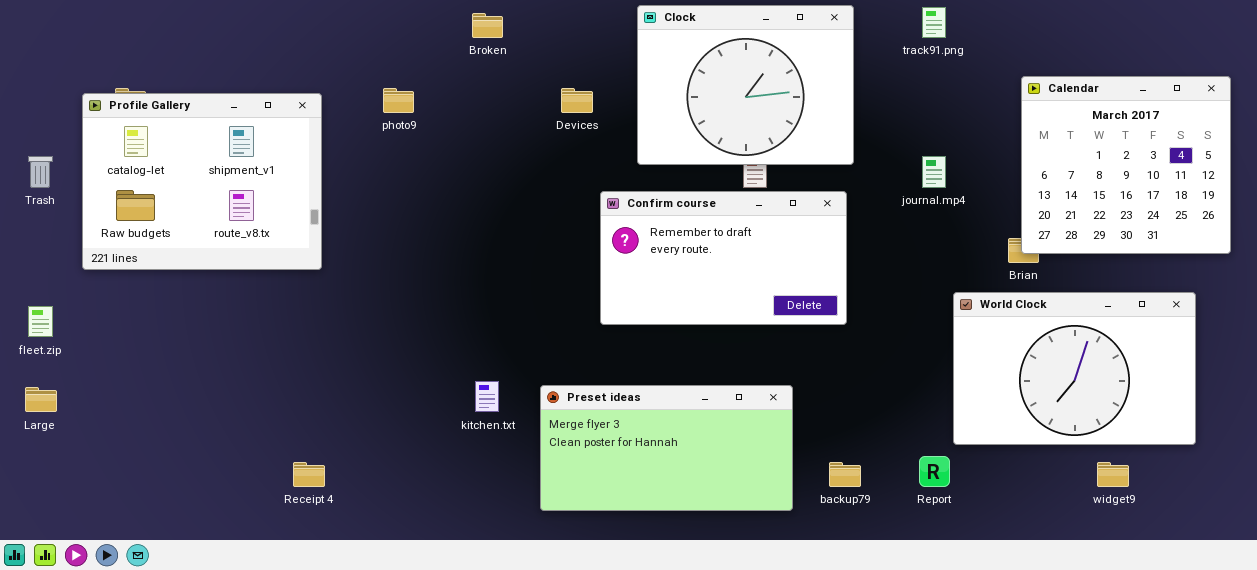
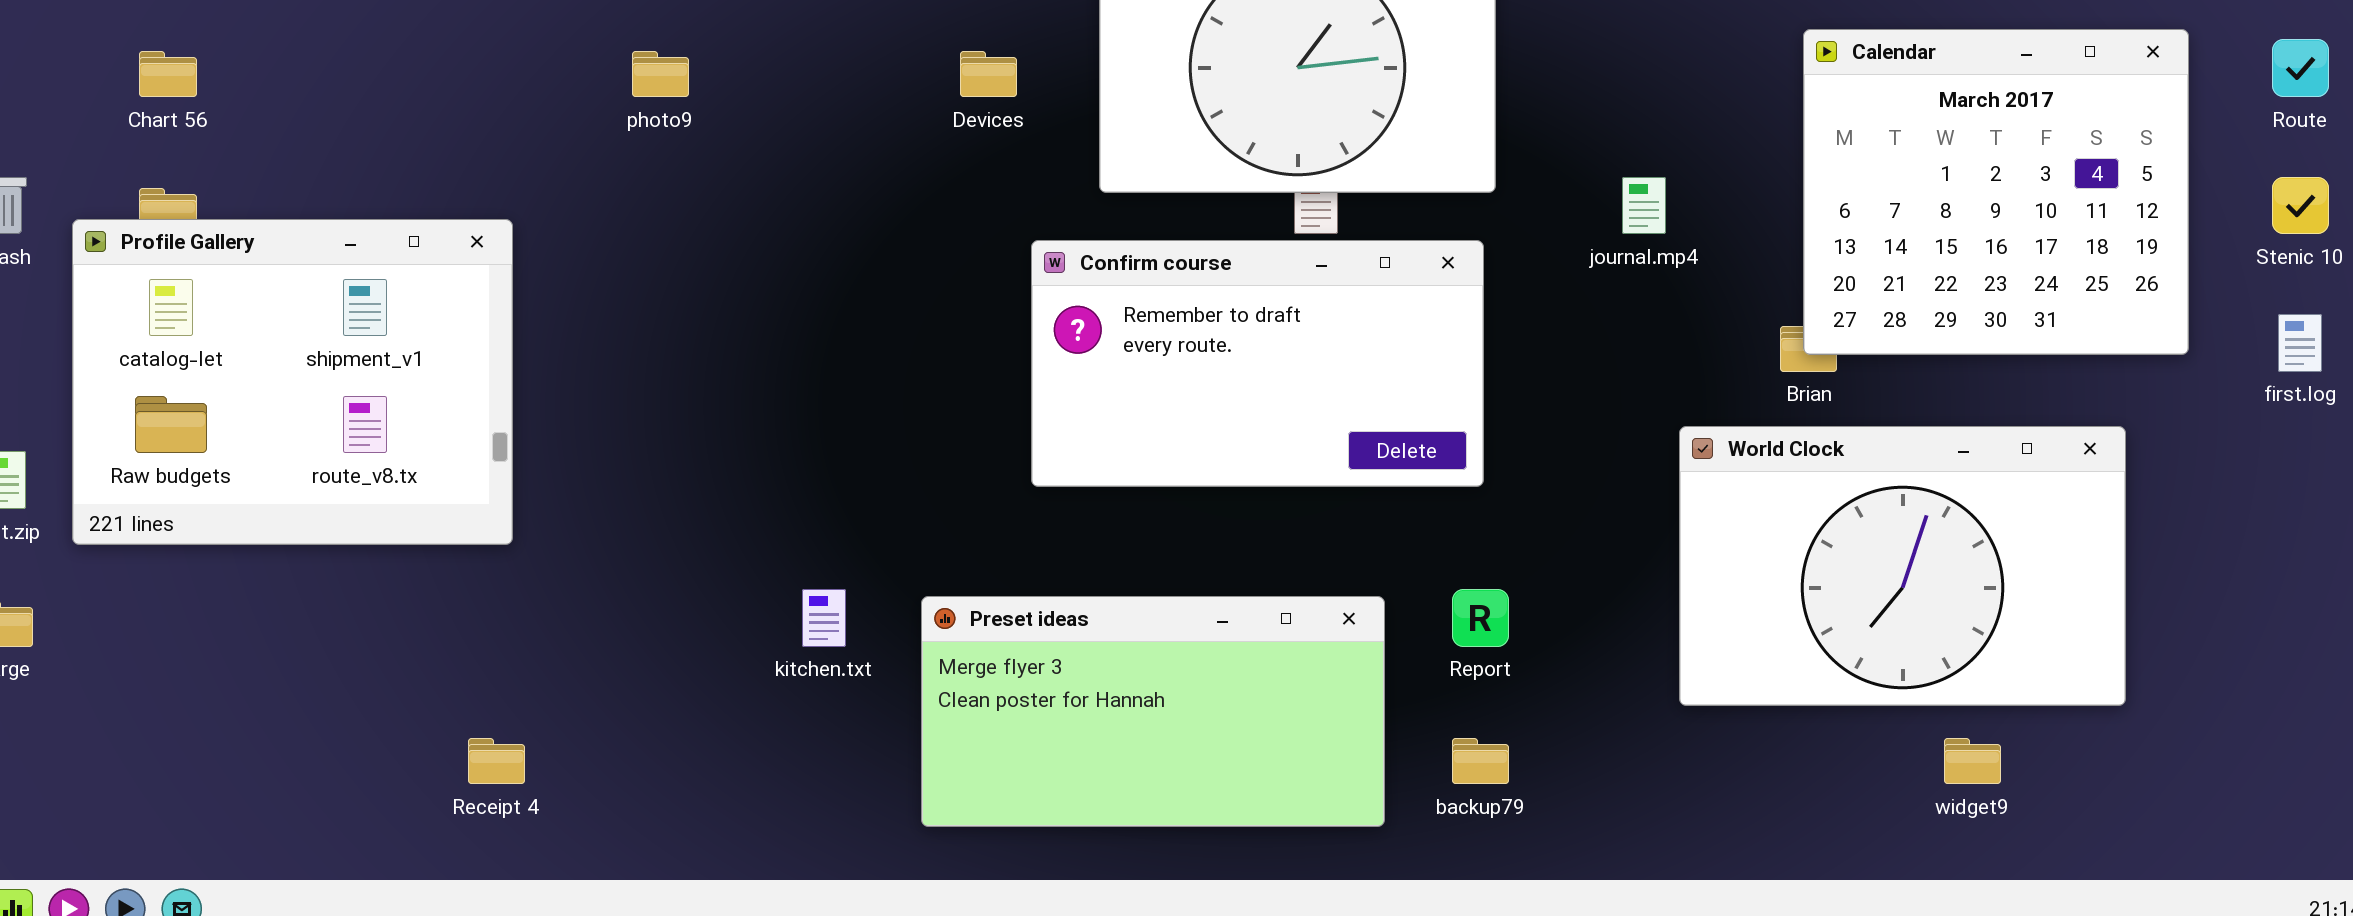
Profile Gallery: [82,93,322,270] -> [72,219,513,545], moved
Report: [919,456,950,487] -> [1452,589,1509,647], moved

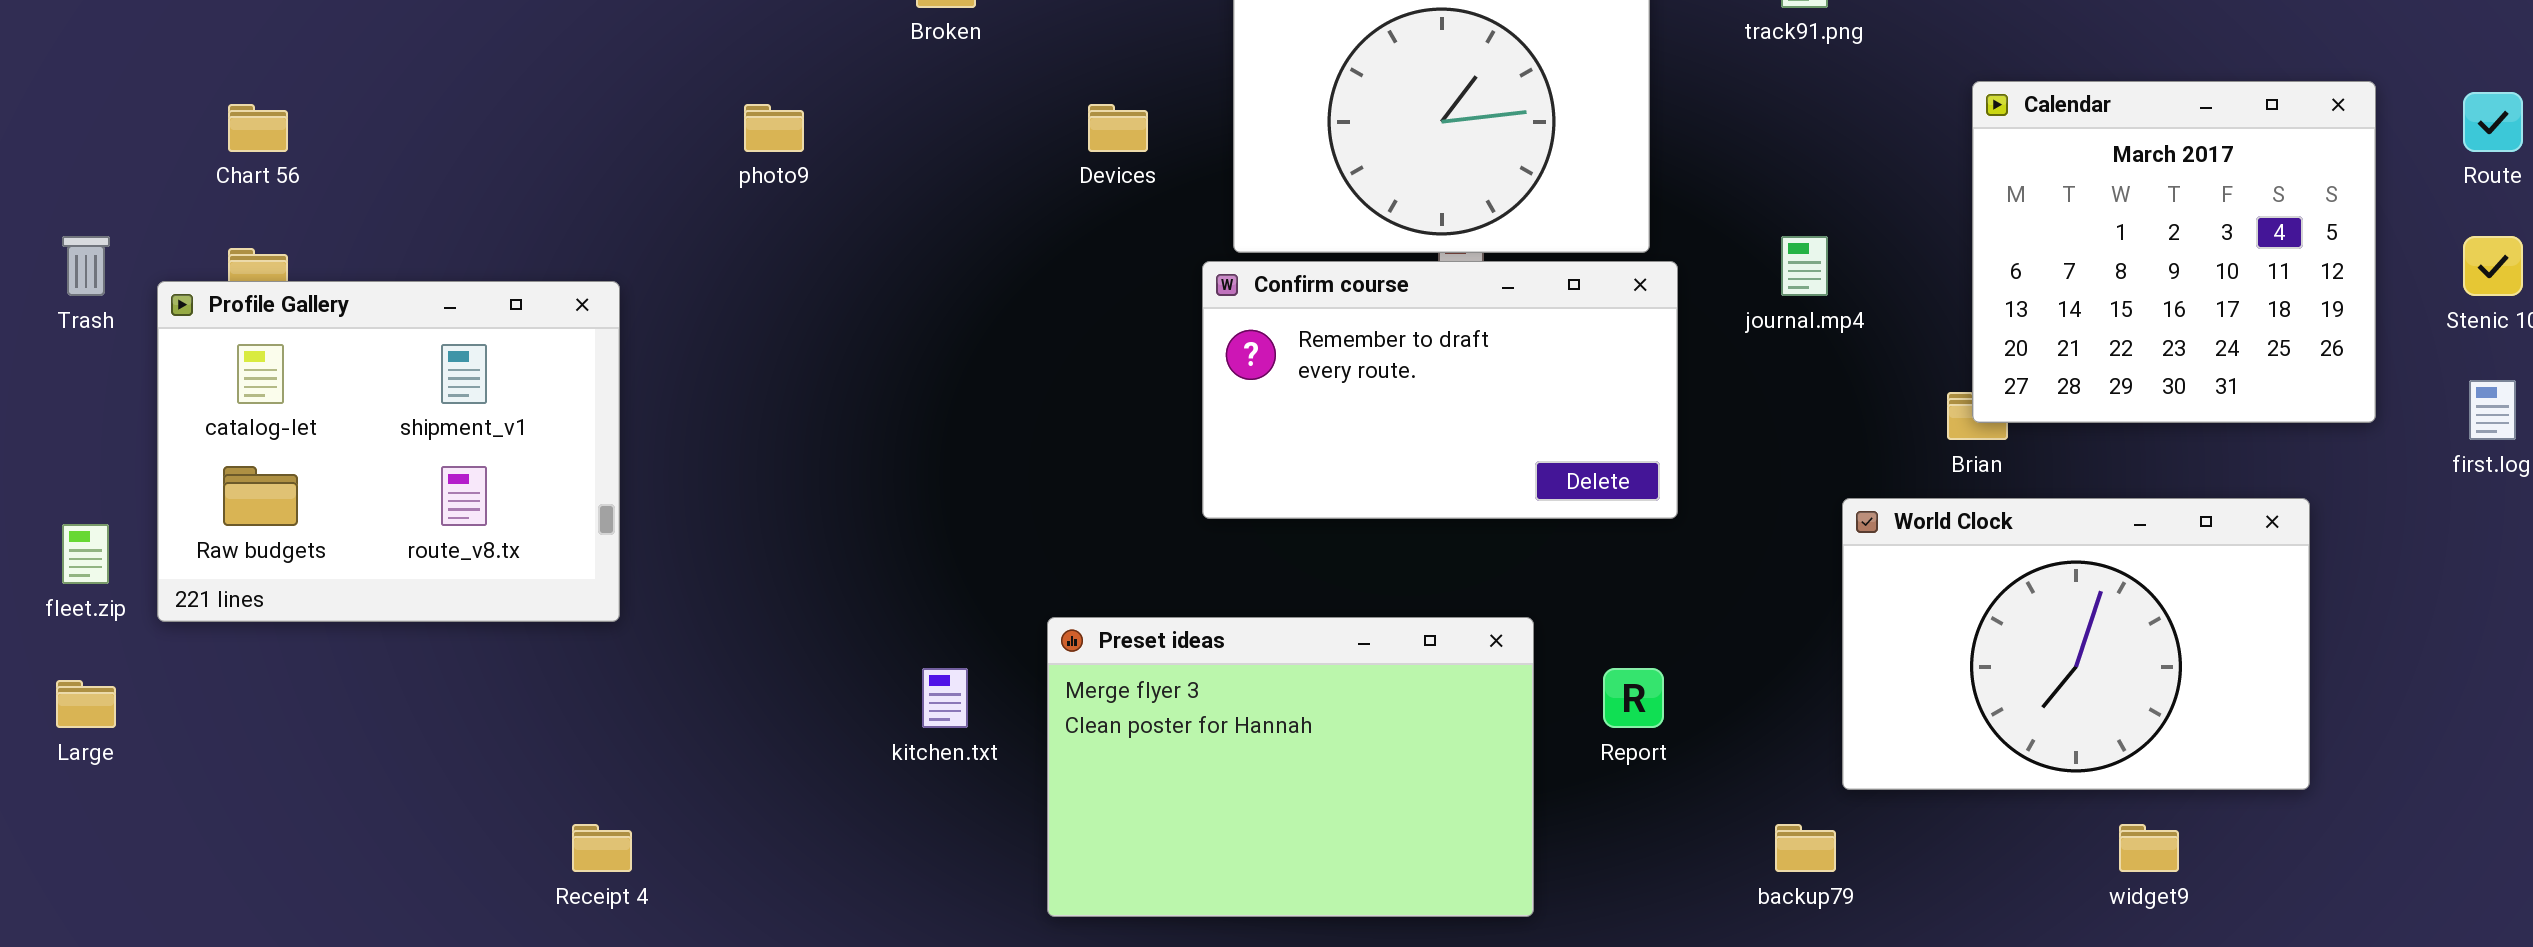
Confirm course: [1031,240,1484,487] -> [1202,261,1678,519], moved
Preset ideas: [921,596,1385,827] -> [1047,617,1534,917], resized
backup79: [1452,738,1509,784] -> [1775,824,1836,872], moved

